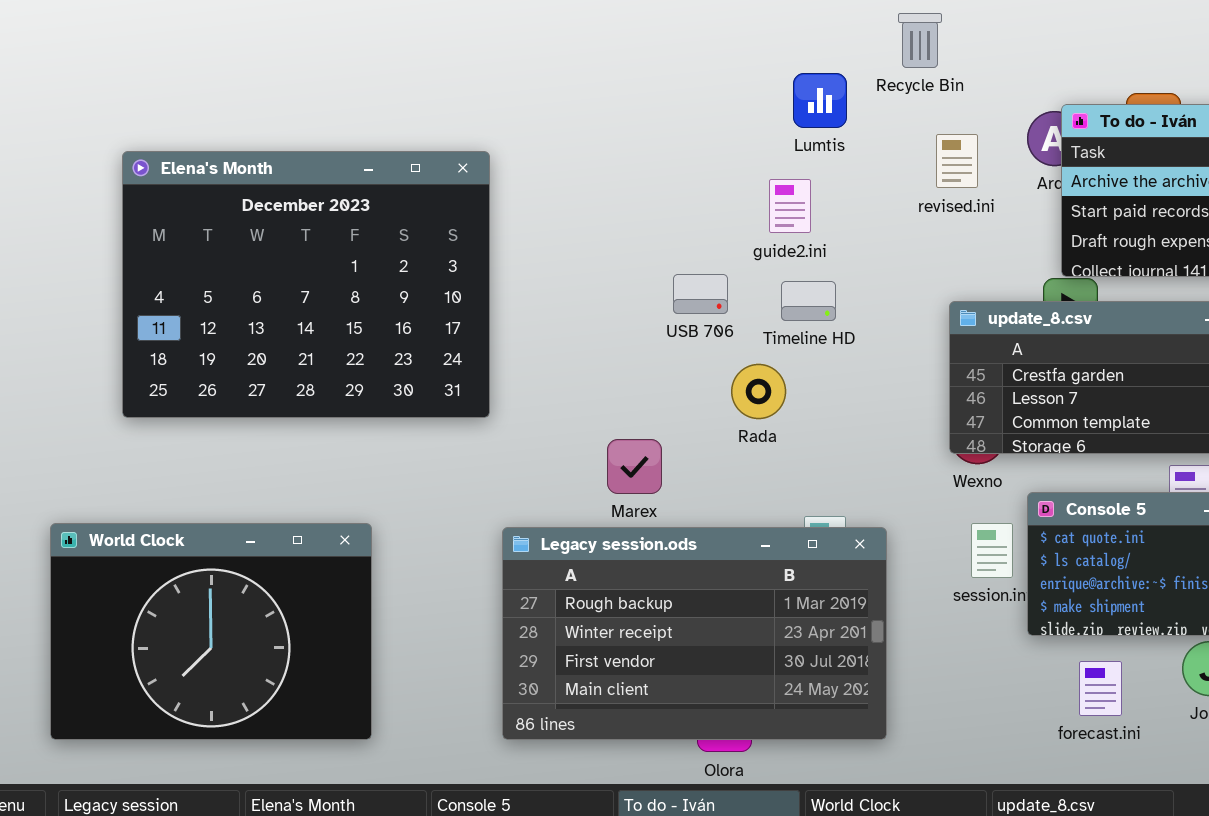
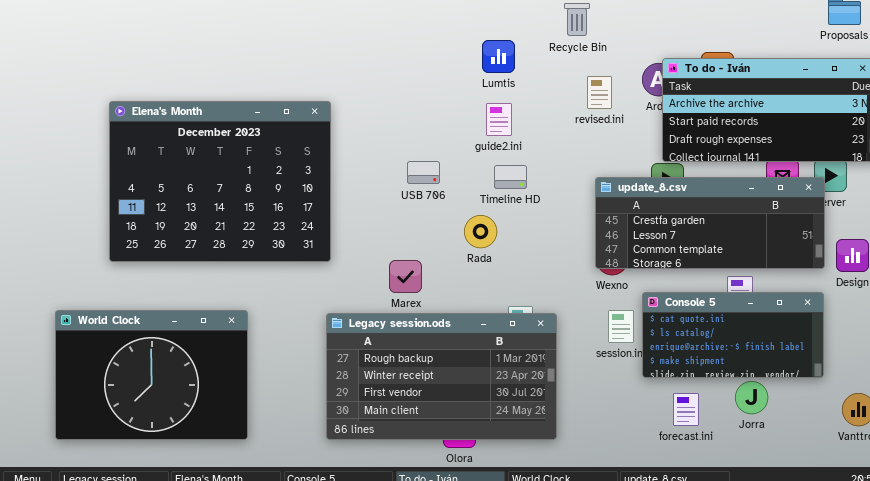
Lumtis: [793,73,847,128] -> [482,40,515,73], moved
Elena's Month: [122,151,490,418] -> [109,101,331,262], moved
USB 706: [673,274,728,314] -> [407,161,440,184], moved

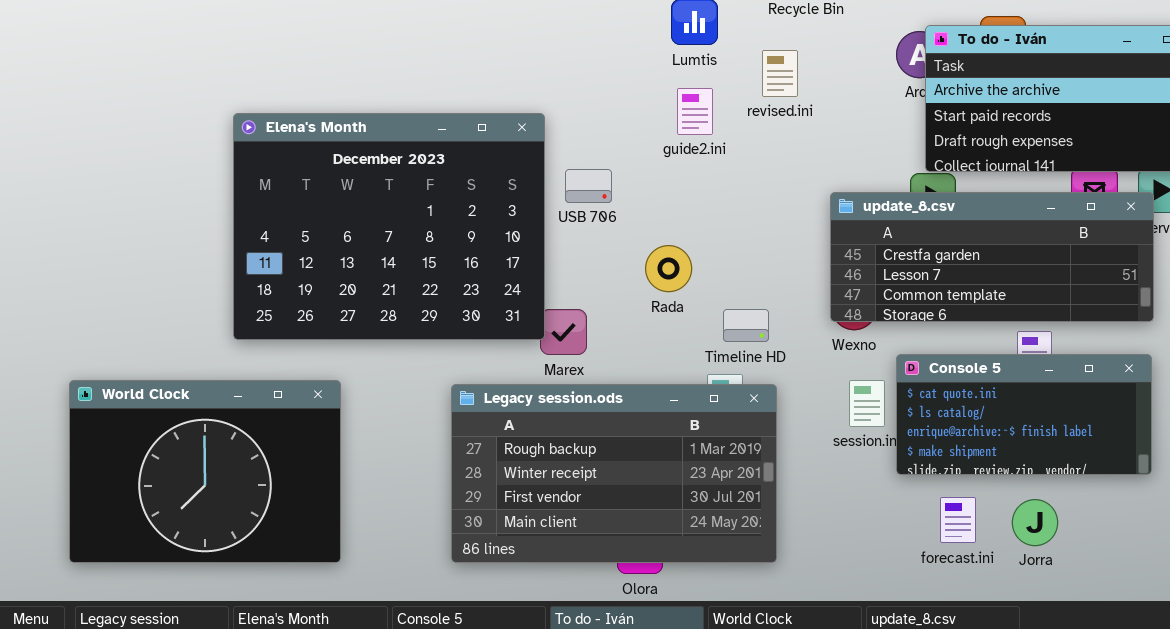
revised.ini: [587,76,612,109] -> [762,50,798,97], moved
Elena's Month: [109,101,331,262] -> [233,113,545,340], moved
Timeline HD: [494,165,527,189] -> [723,309,769,342], moved
Jorra: [735,381,768,414] -> [1012,499,1058,546], moved

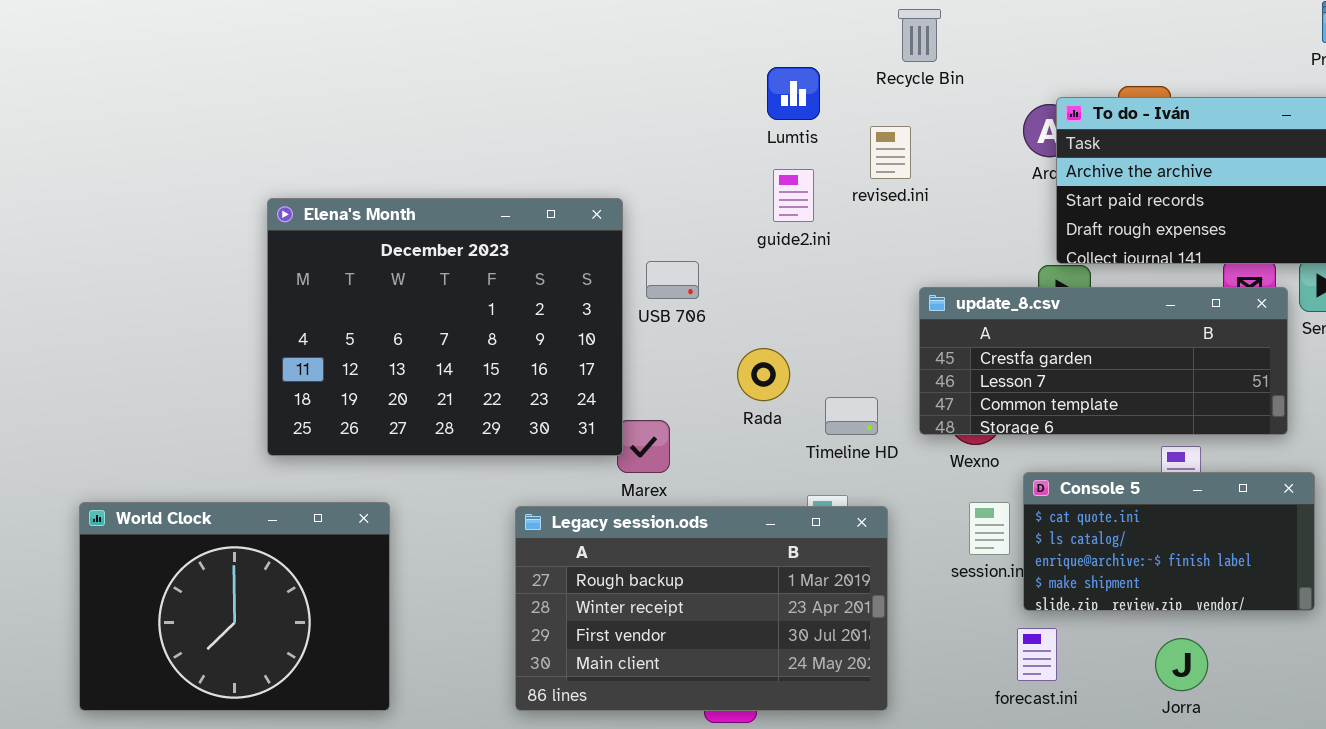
update_8.csv: [830,192,1154,322] -> [919,287,1288,435], moved
Timeline HD: [723,309,769,342] -> [825,397,878,435], moved
forecast.ini: [940,497,976,543] -> [1017,628,1057,681], moved

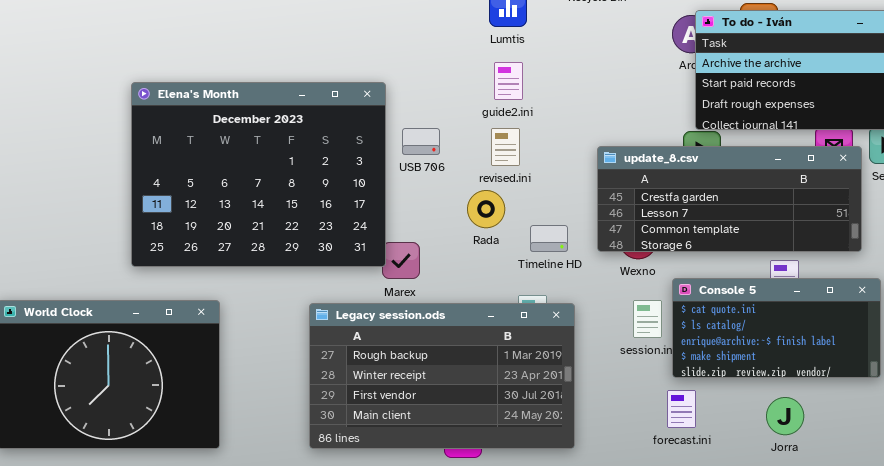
revised.ini: [870,126,911,179] -> [491,128,520,166], moved

